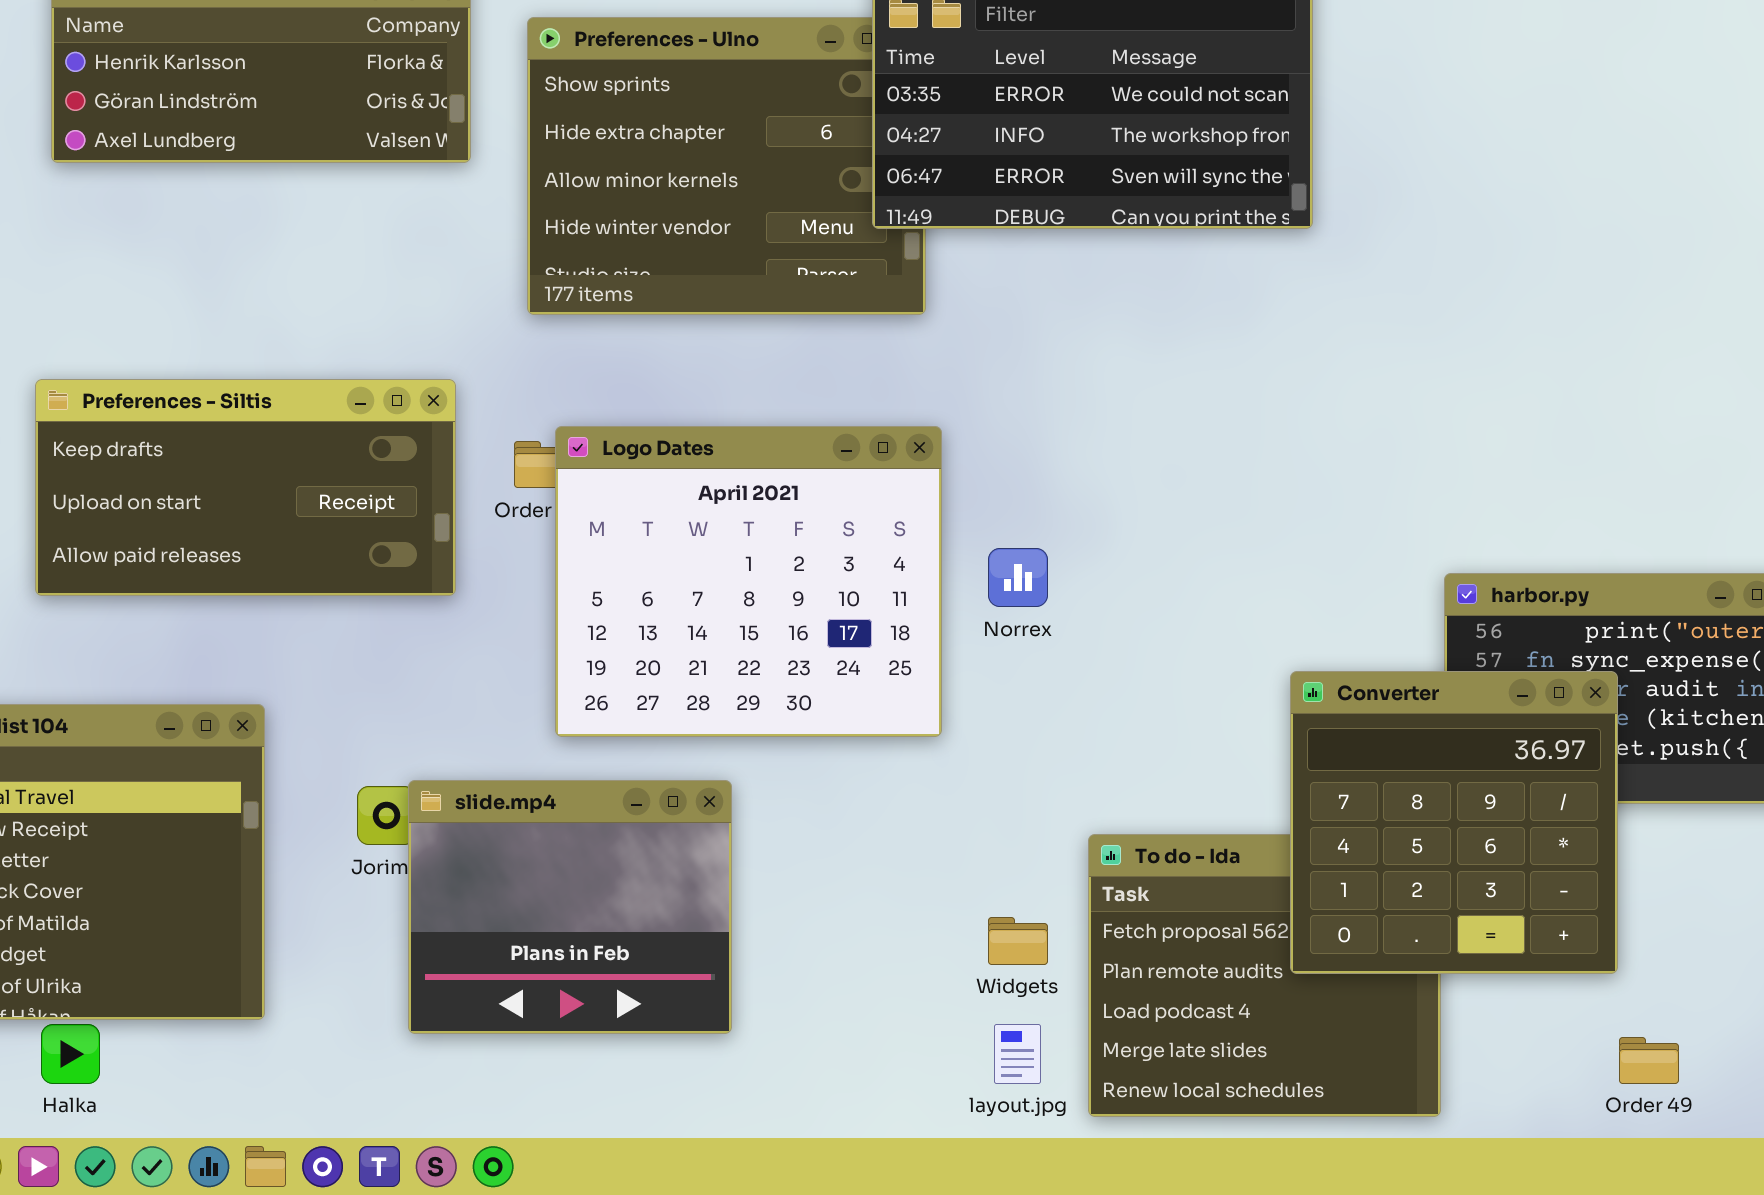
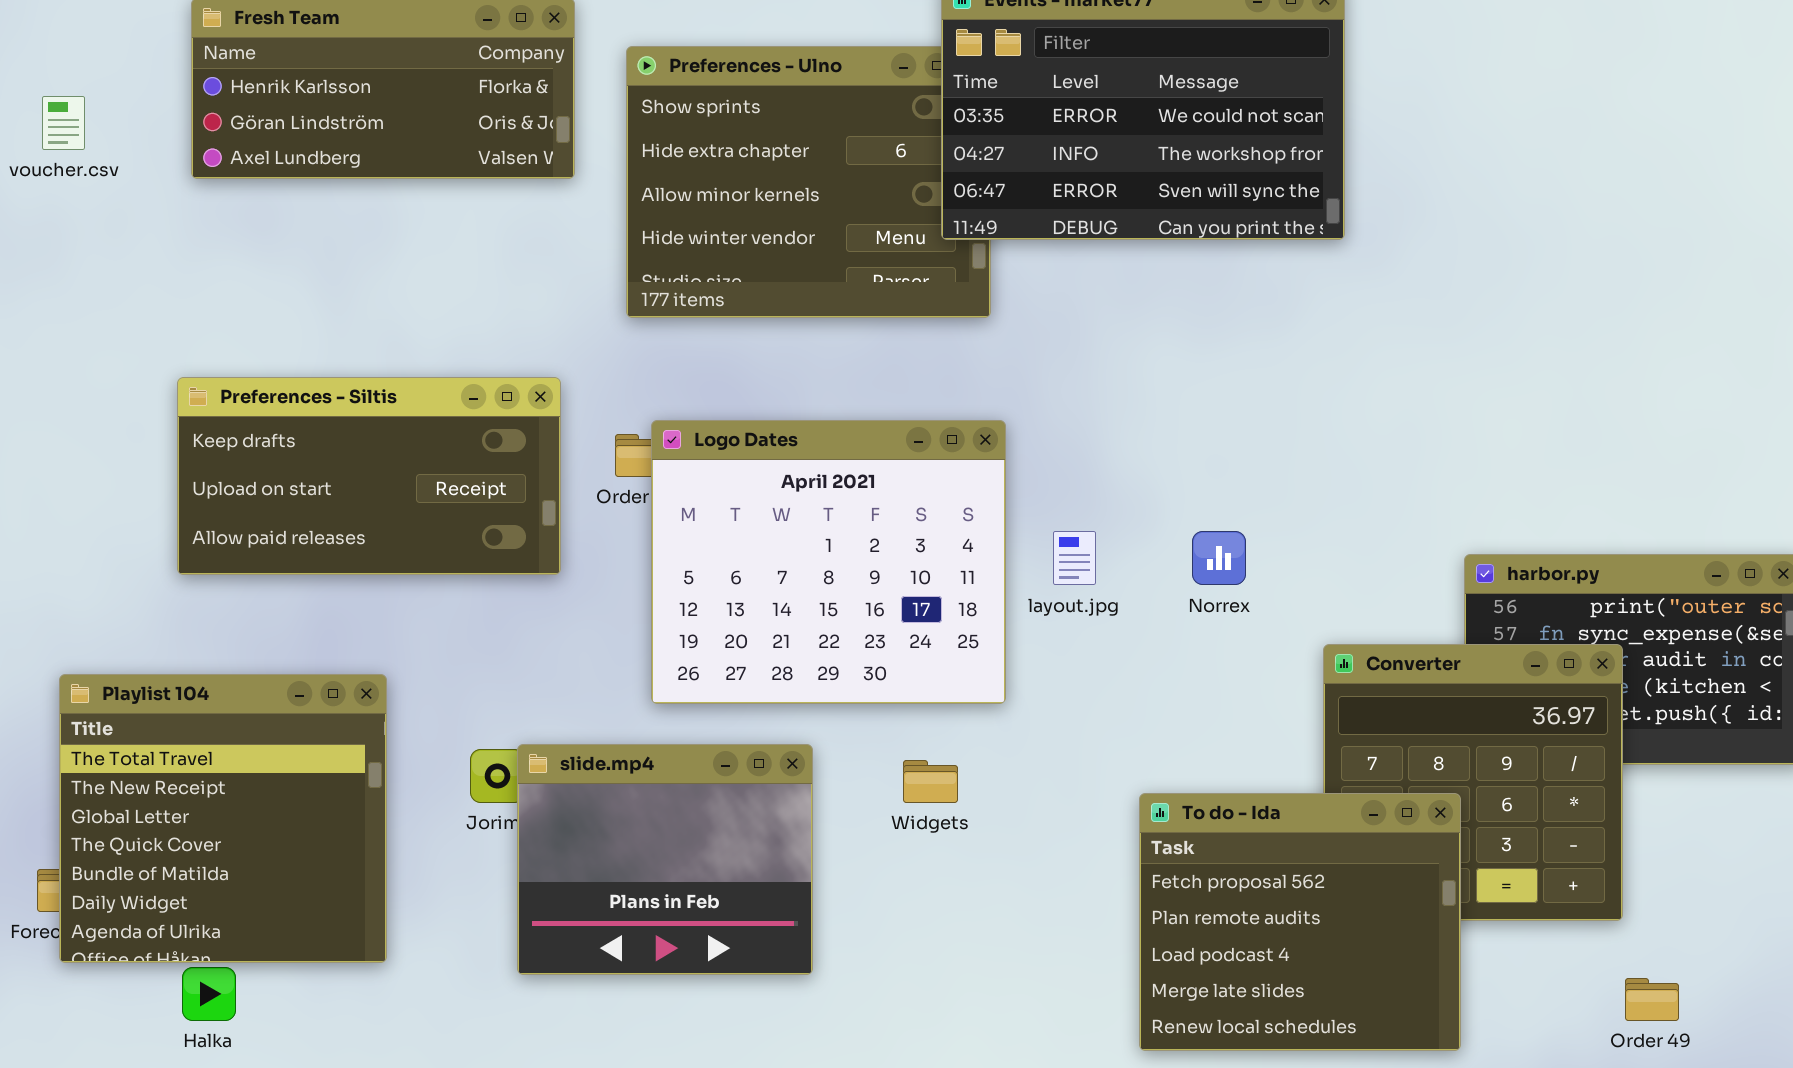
Norrex: [988,548,1048,607] -> [1192,531,1246,585], moved
To do - Ida: [1088,834,1441,1117] -> [1139,793,1461,1051], raised
Widgets: [988,917,1048,965] -> [903,760,958,803], moved
layout.jpg: [994,1024,1041,1084] -> [1053,531,1096,585], moved

